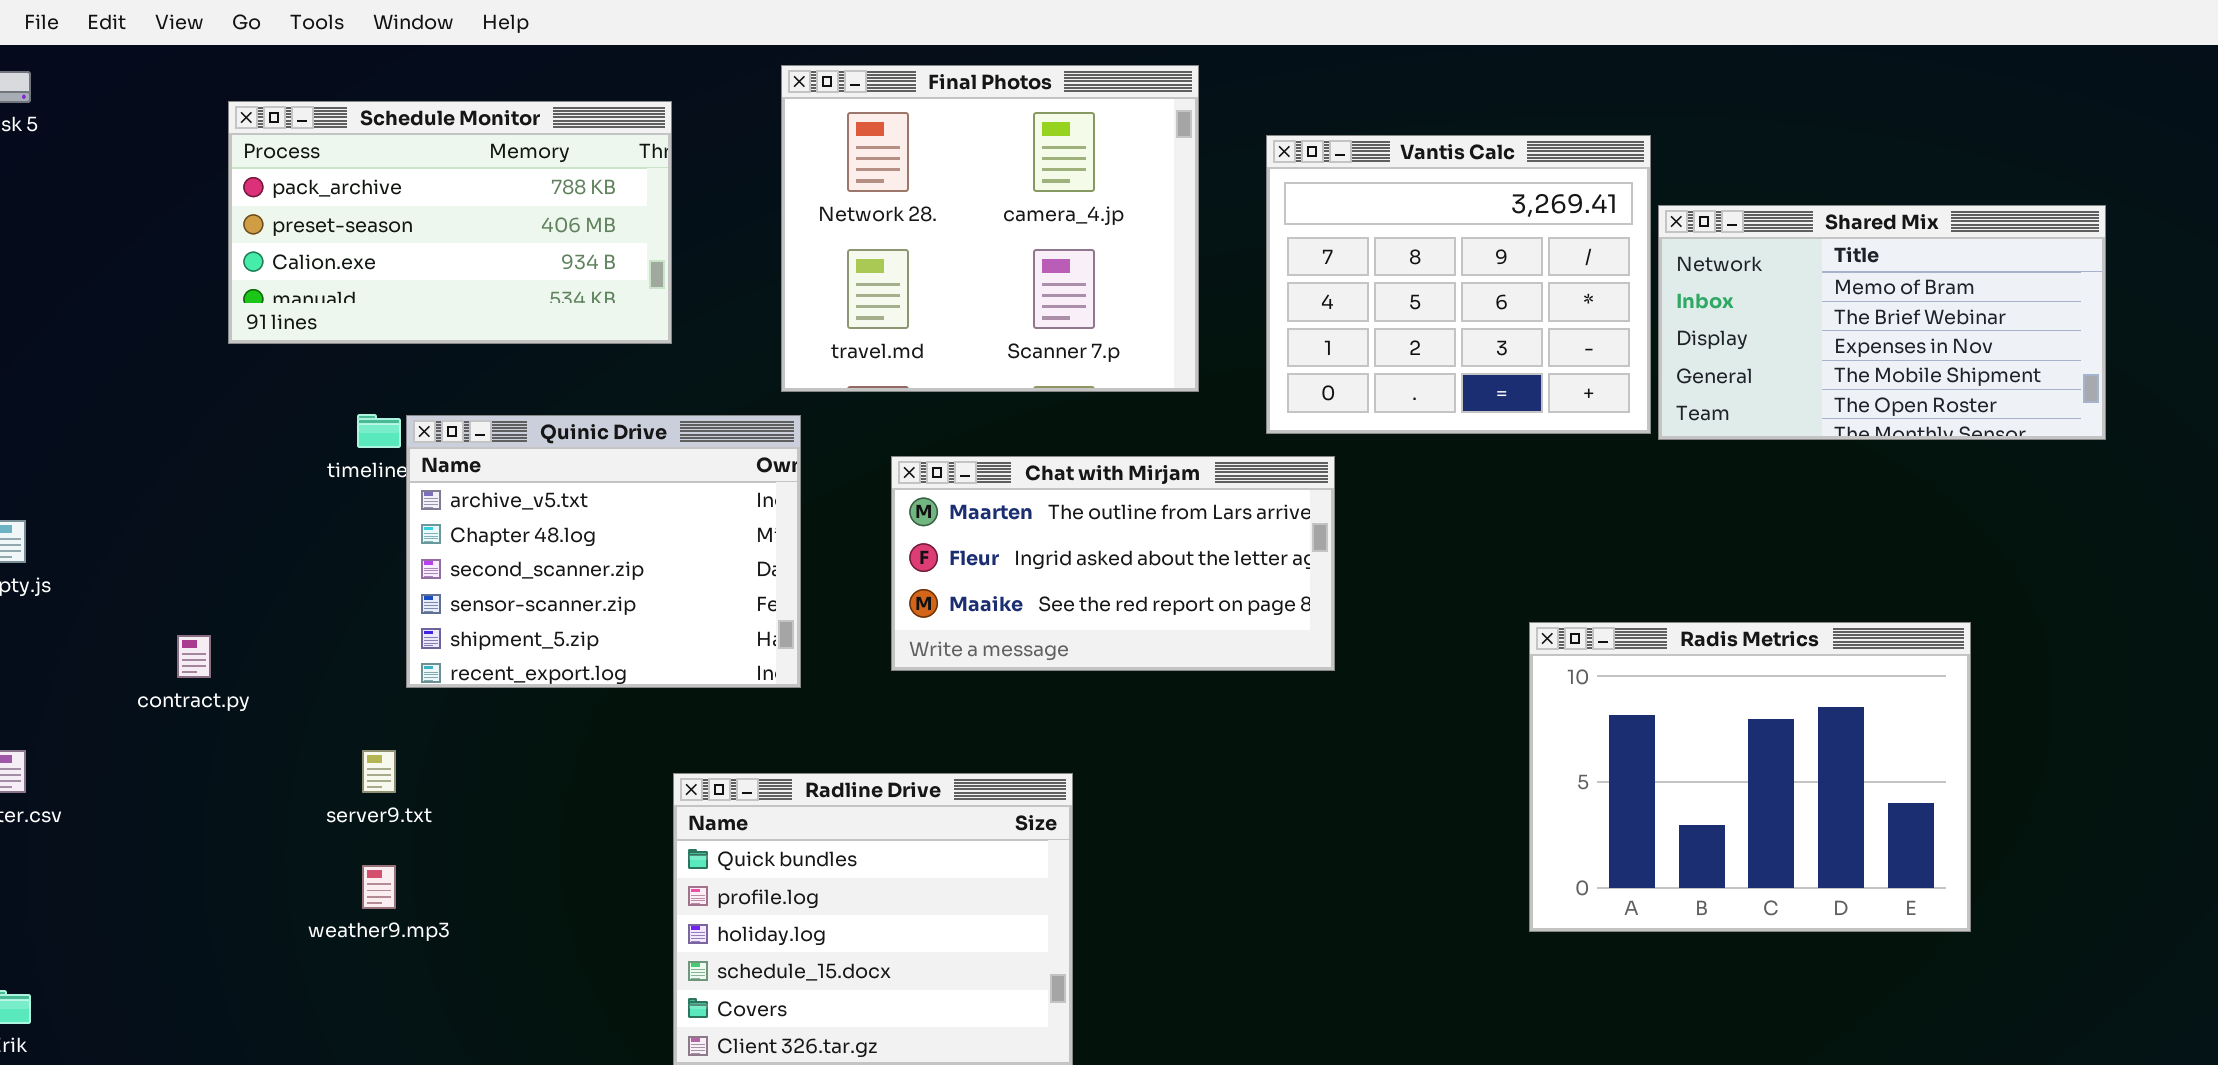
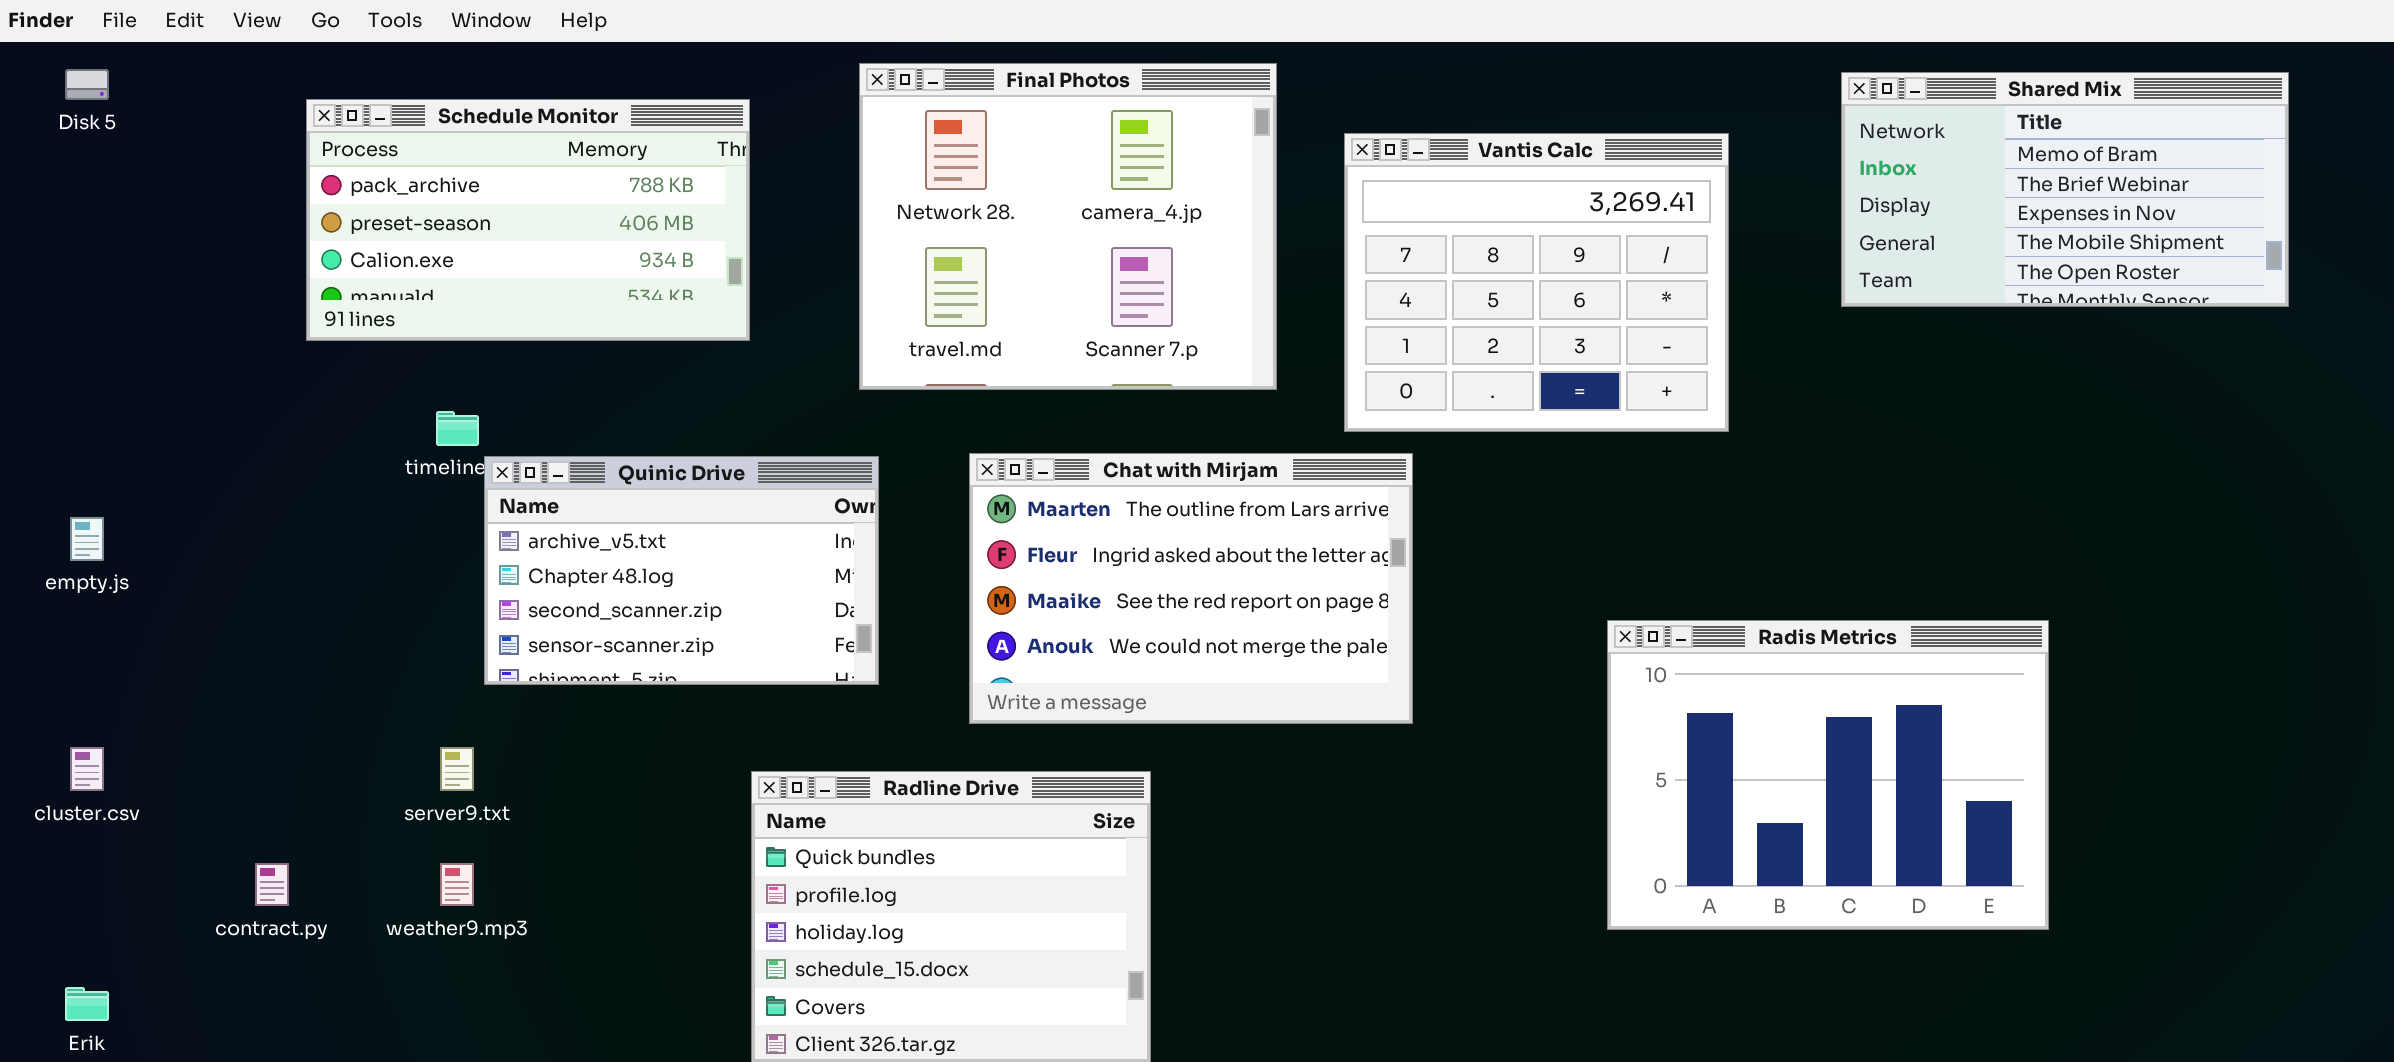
Shared Mix: [1658,205,2106,440] -> [1841,72,2289,307], moved
Quinic Drive: [406,415,801,688] -> [484,456,879,685], resized
Chat with Mirjam: [891,456,1335,671] -> [969,453,1413,724], resized
contract.py: [177,635,211,678] -> [255,863,289,906], moved

